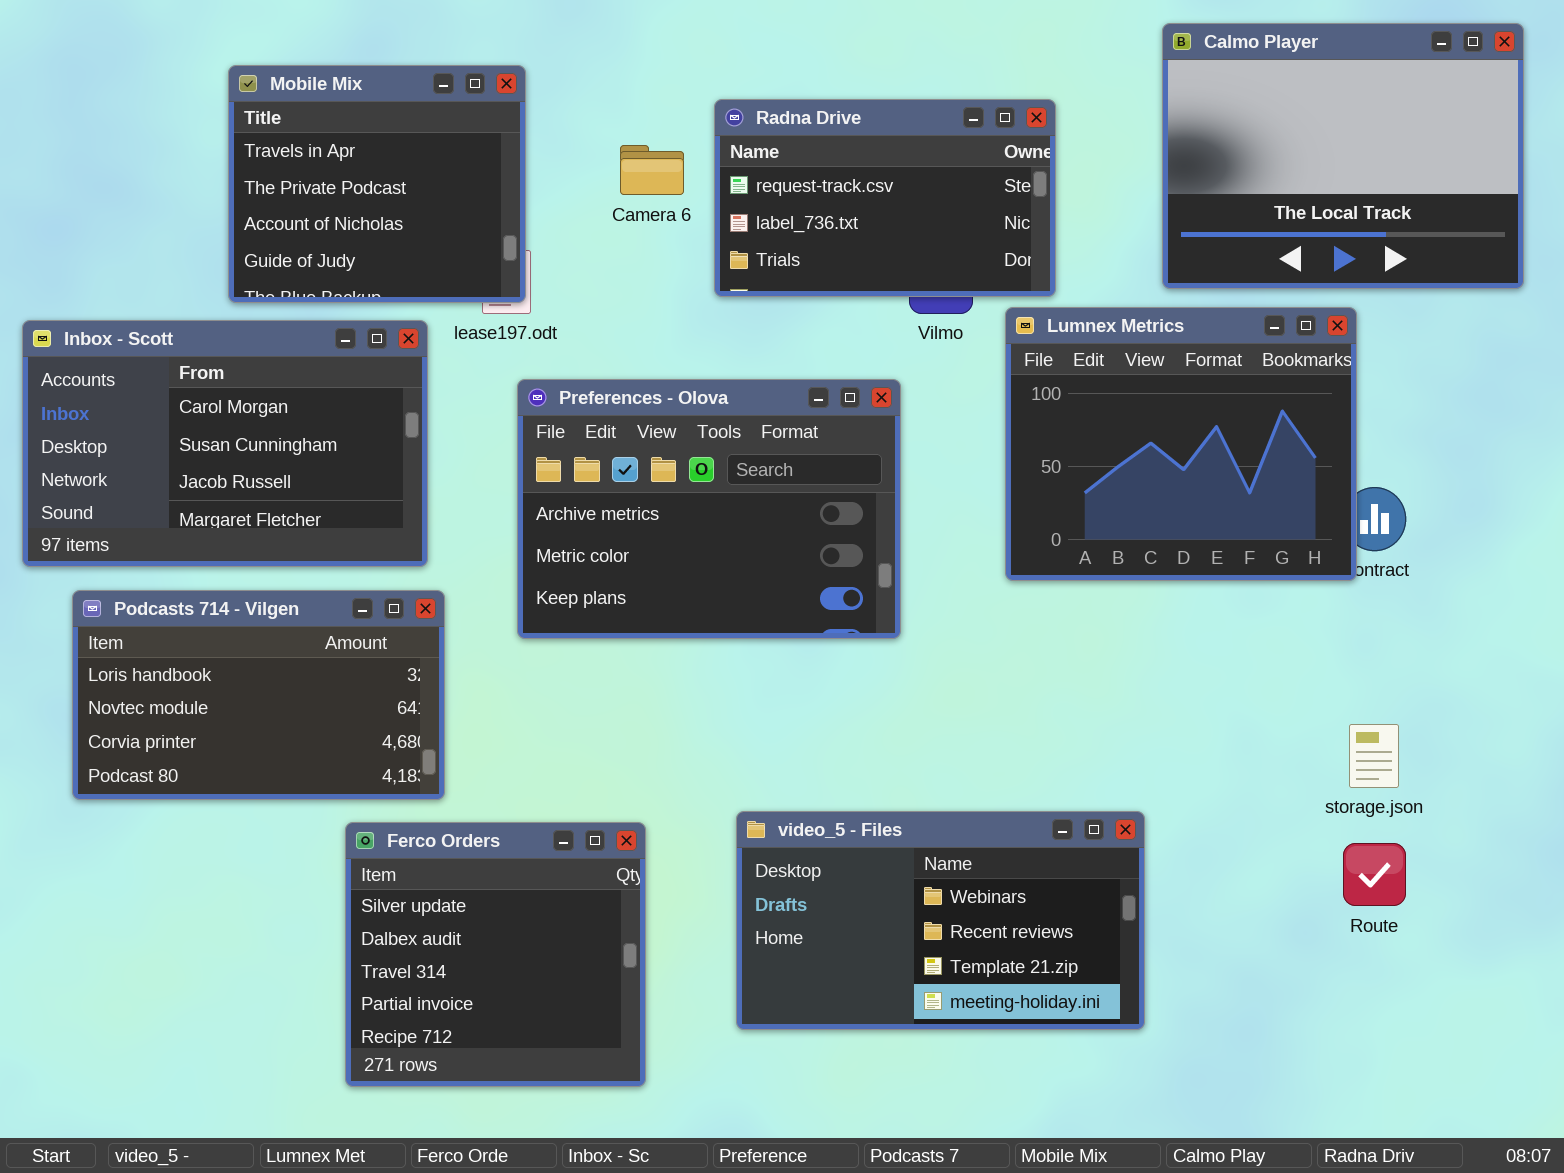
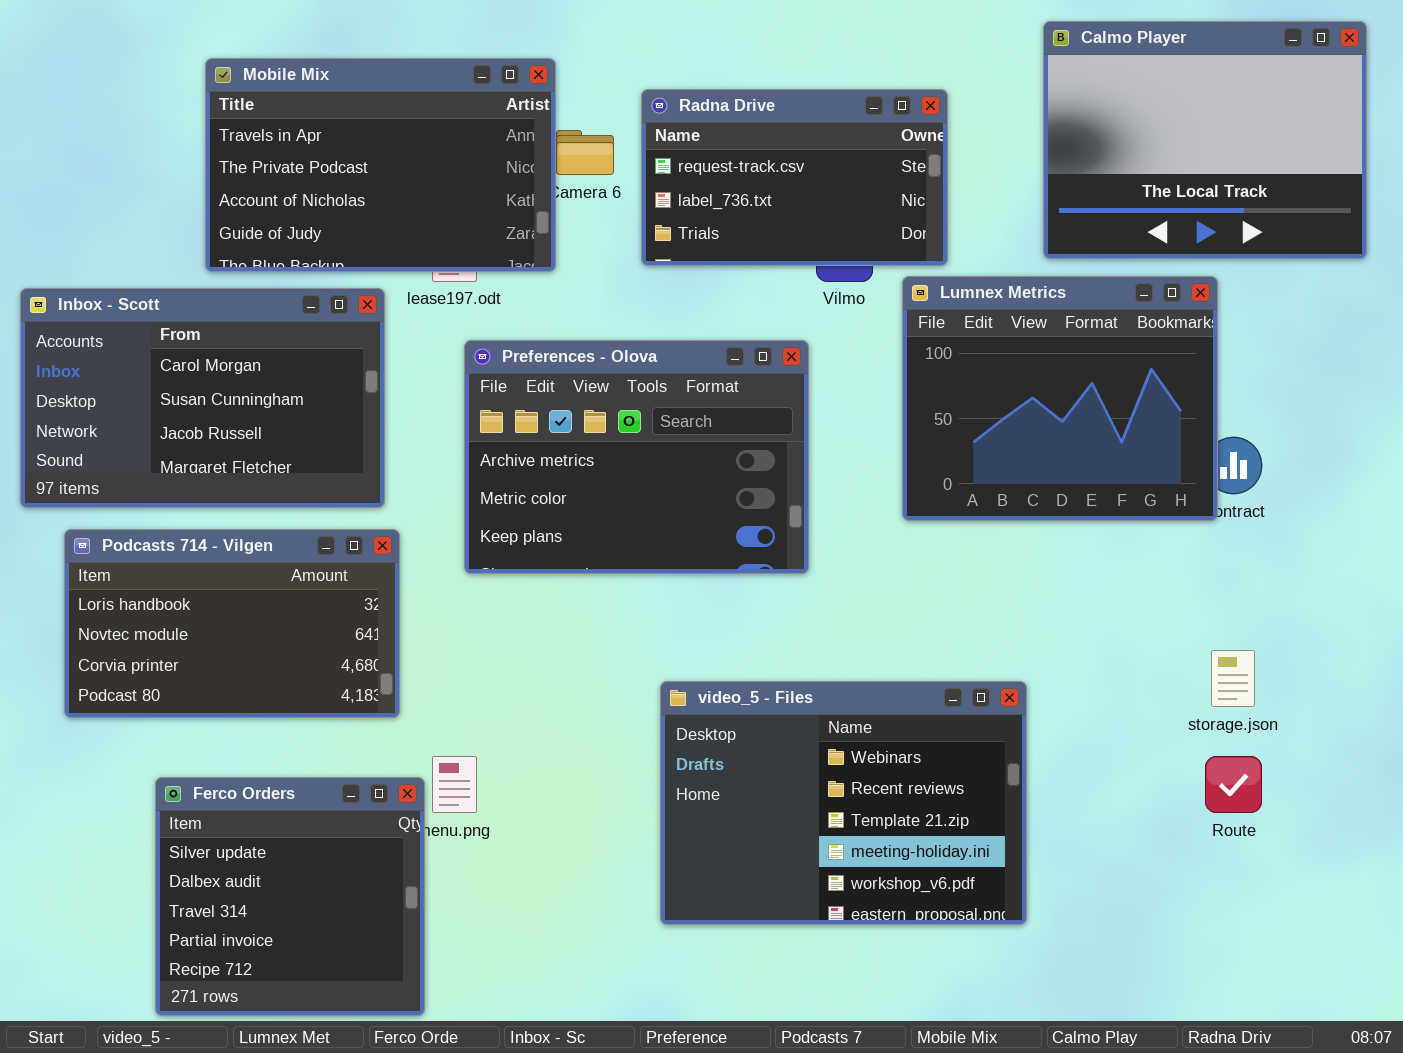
Mobile Mix: [228,65,526,303] -> [205,58,556,272], resized
video_5 - Files: [736,811,1145,1030] -> [660,681,1027,925], resized
Ferco Orders: [345,822,646,1087] -> [155,777,425,1016], moved

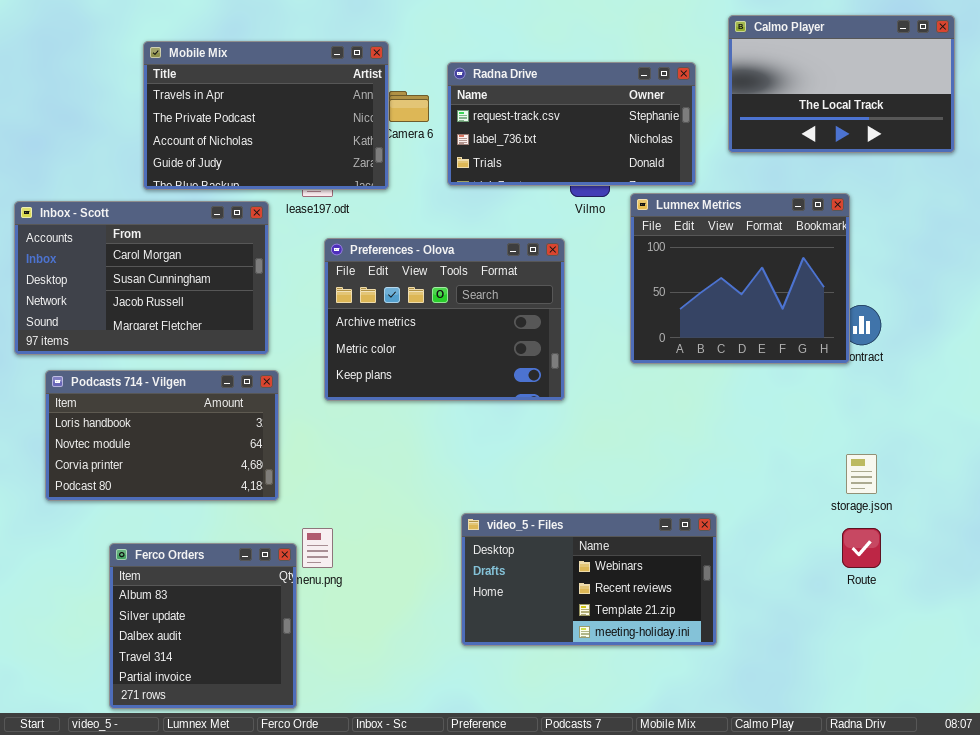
Calmo Player: [1043,21,1367,259] -> [728,15,955,153], resized
Radna Drive: [641,89,948,266] -> [447,62,696,186], resized
video_5 - Files: [660,681,1027,925] -> [461,513,717,646], resized
Ferco Orders: [155,777,425,1016] -> [109,543,297,709], scrolled up 1 row

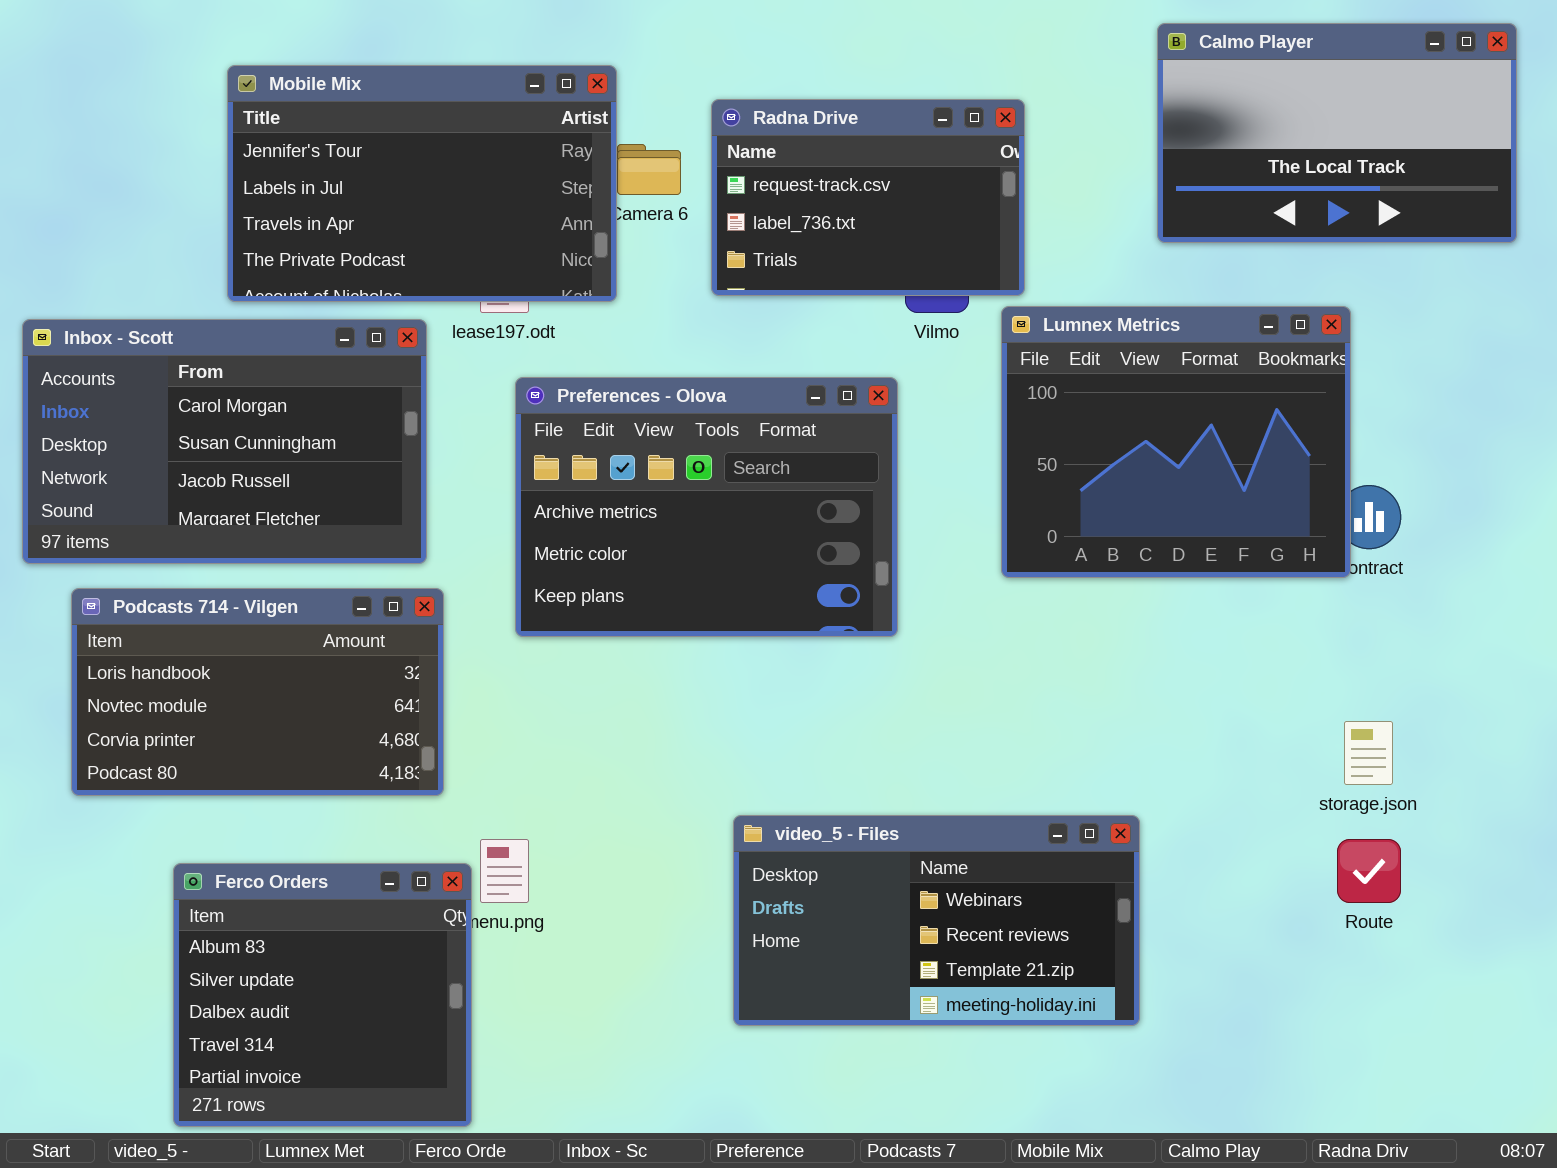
Mobile Mix: [143,41,389,190] -> [227,65,617,302], scrolled up 2 rows
Radna Drive: [447,62,696,186] -> [711,99,1025,296], resized

